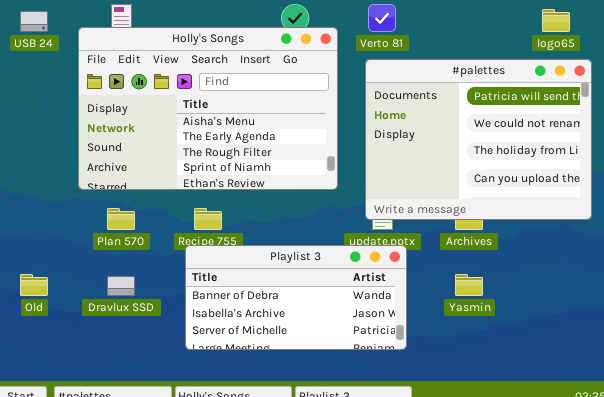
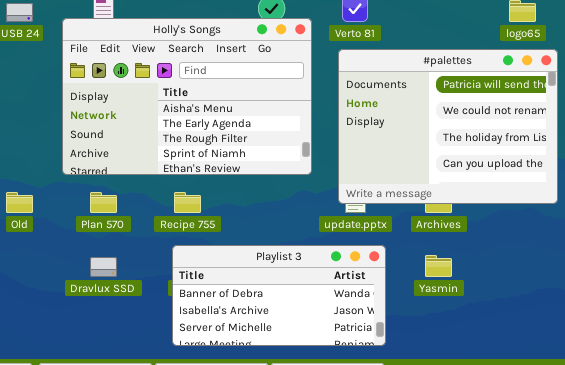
Playlist 3: [185,245,407,350] -> [172,245,386,346], moved
Old: [20,274,48,296] -> [6,192,33,213], moved

